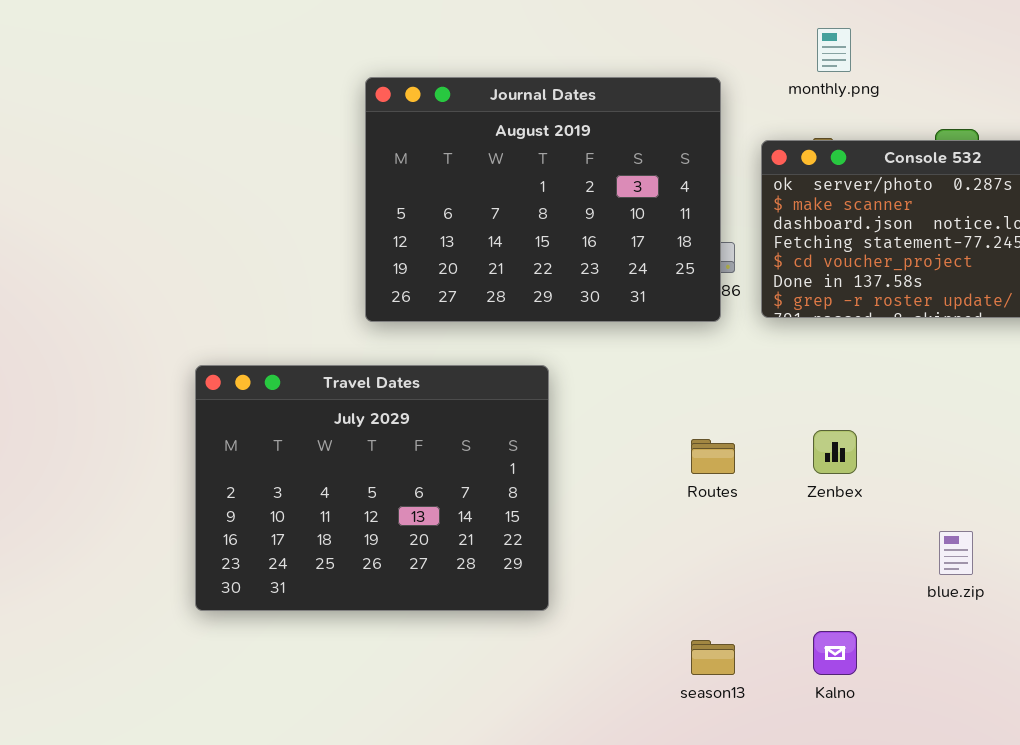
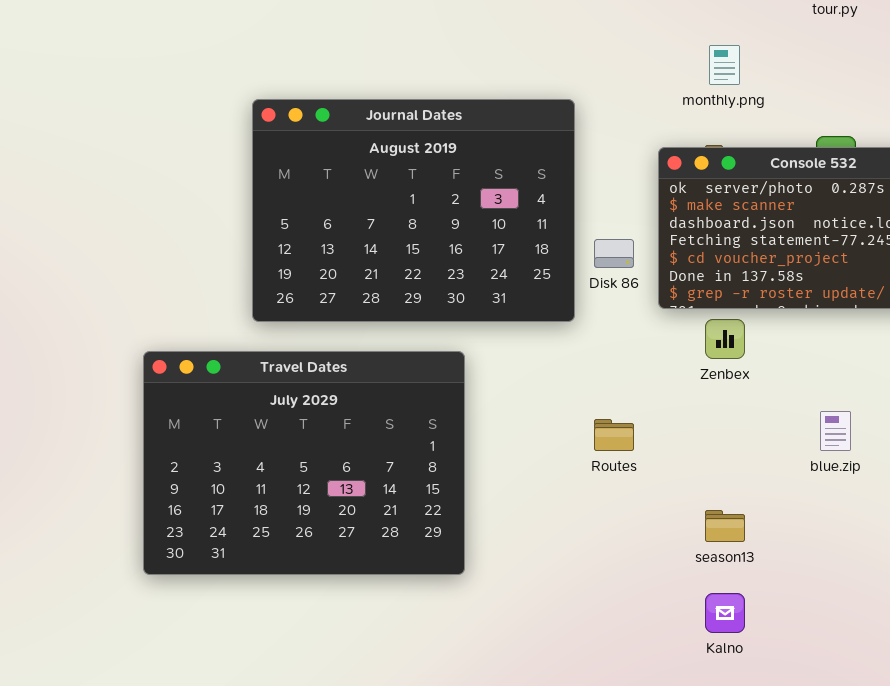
Journal Dates: [365,77,721,322] -> [252,99,575,322], moved
Zenbex: [813,430,857,474] -> [705,319,745,359], moved
blue.zip: [939,531,973,575] -> [820,411,851,451], moved
season13: [691,640,735,675] -> [705,510,745,542], moved

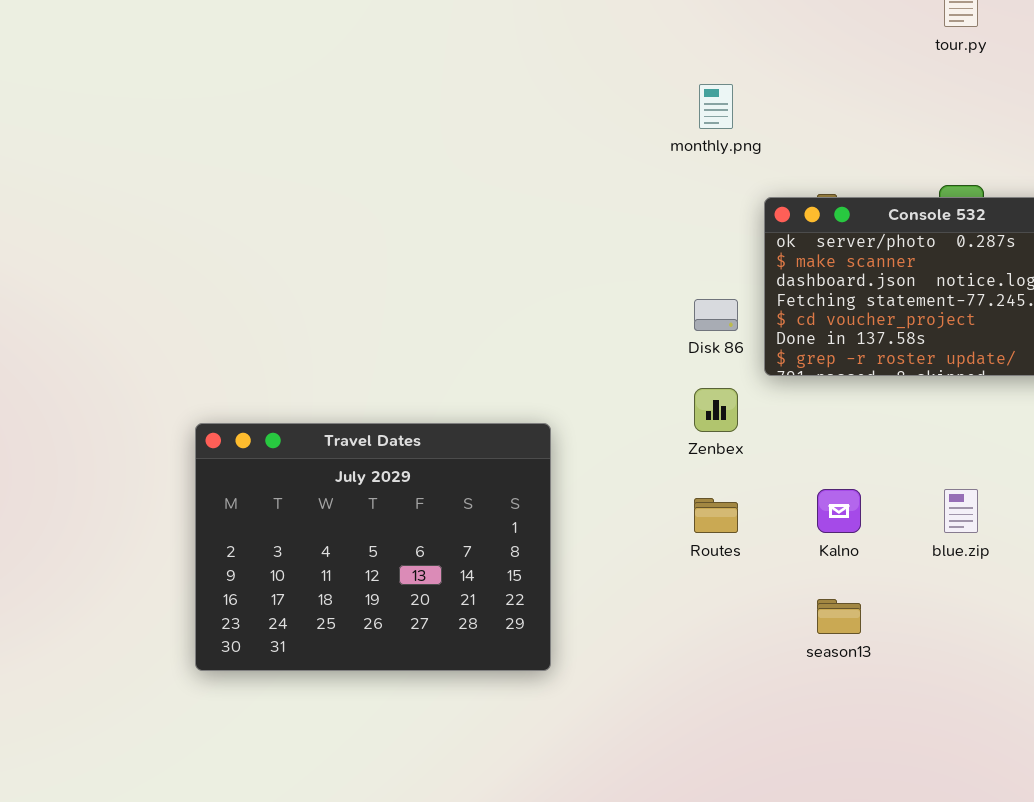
monthly.png: [709,45,740,85] -> [699,84,733,129], moved
Journal Dates: [252,99,575,322] -> none, closed
Zenbex: [705,319,745,359] -> [694,388,738,432], moved
Kalno: [705,593,745,633] -> [817,489,861,533], moved

